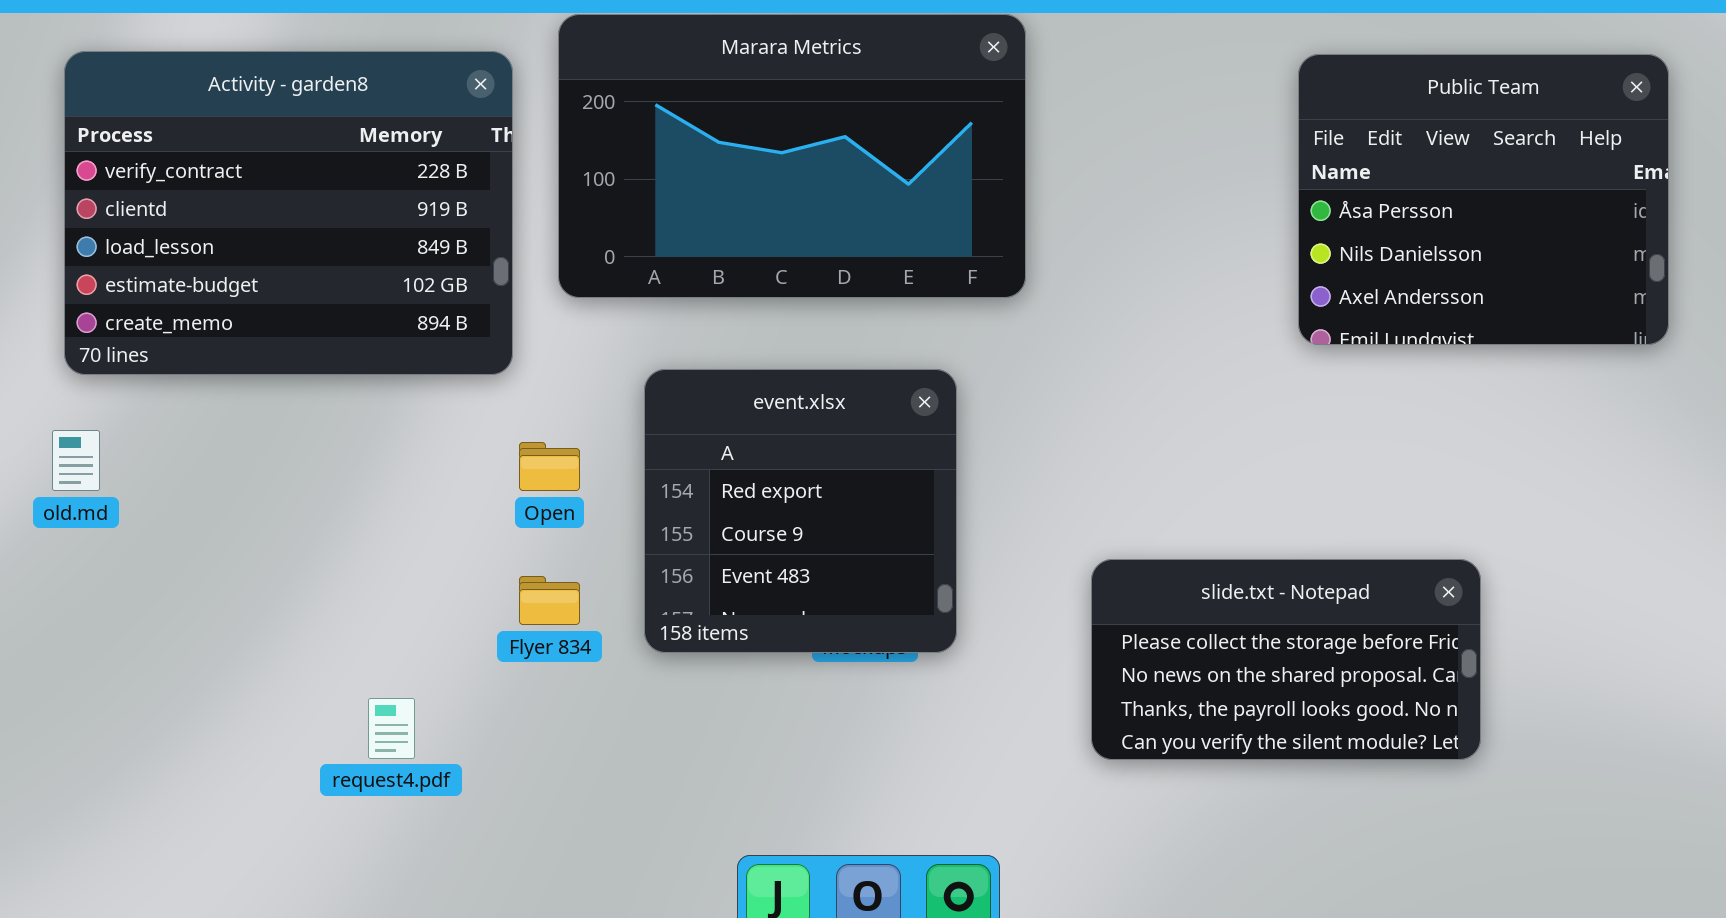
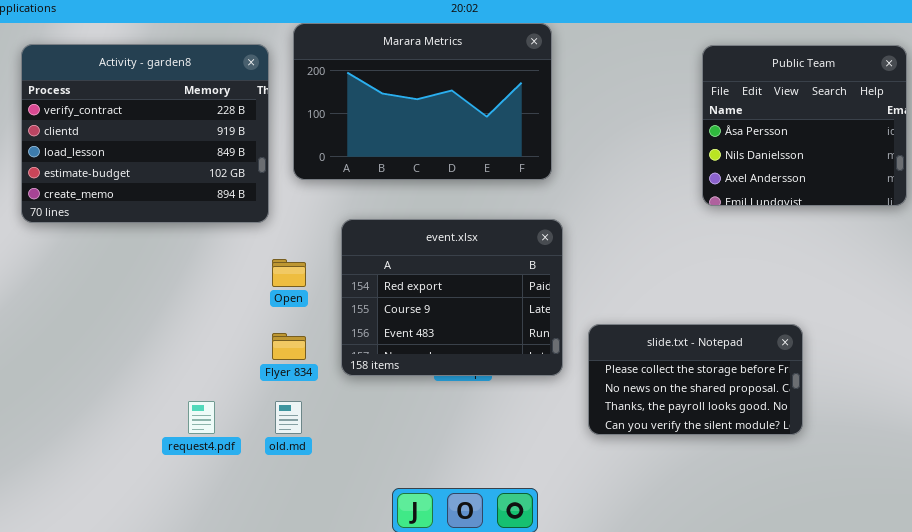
event.xlsx: [644,369,957,653] -> [341,219,563,376], resized
old.md: [52,430,100,491] -> [275,401,302,434], moved

